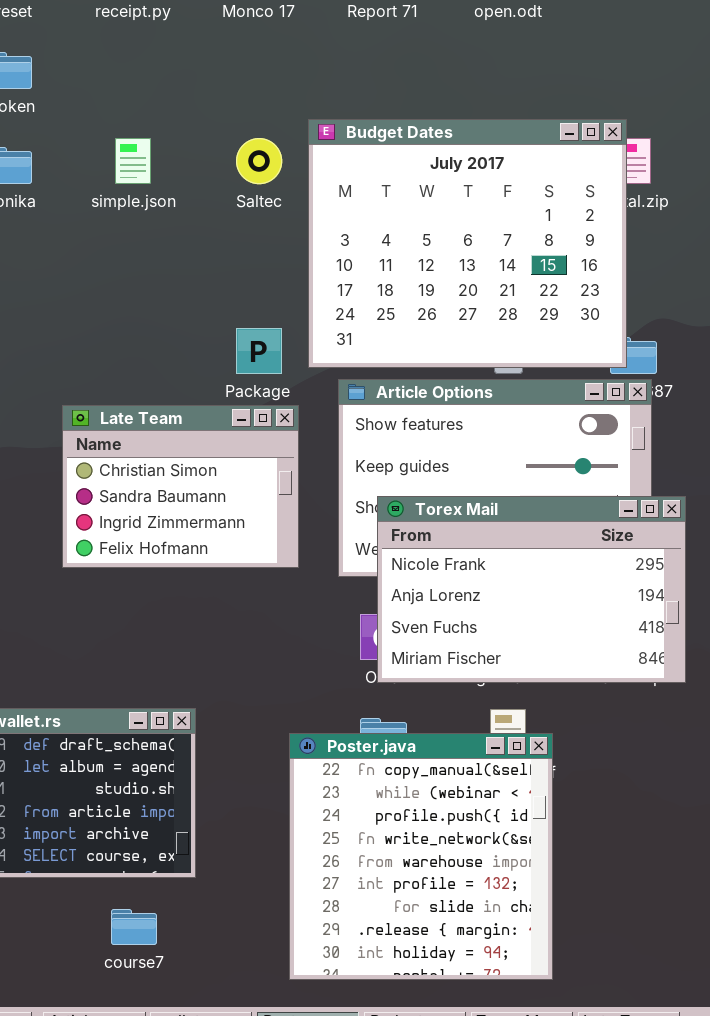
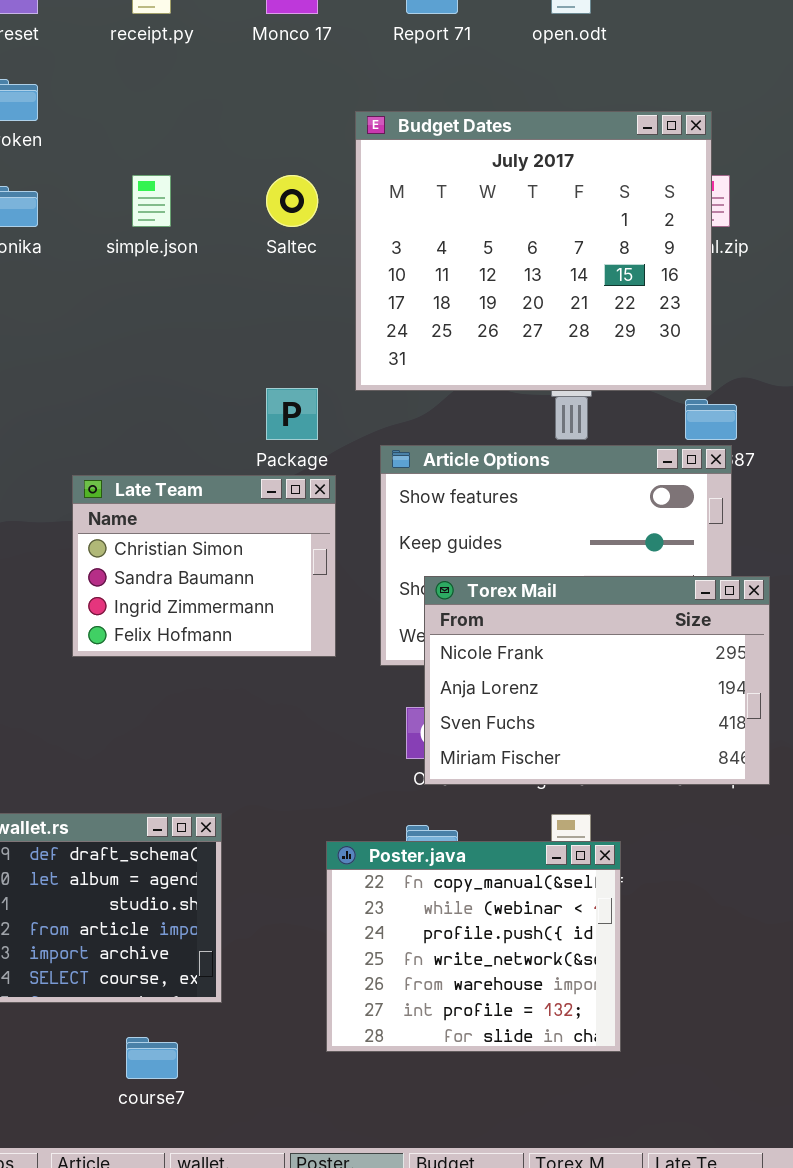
Budget Dates: [308,119,627,368] -> [355,111,712,391], moved
Poster.java: [289,733,553,980] -> [326,841,621,1052], resized

